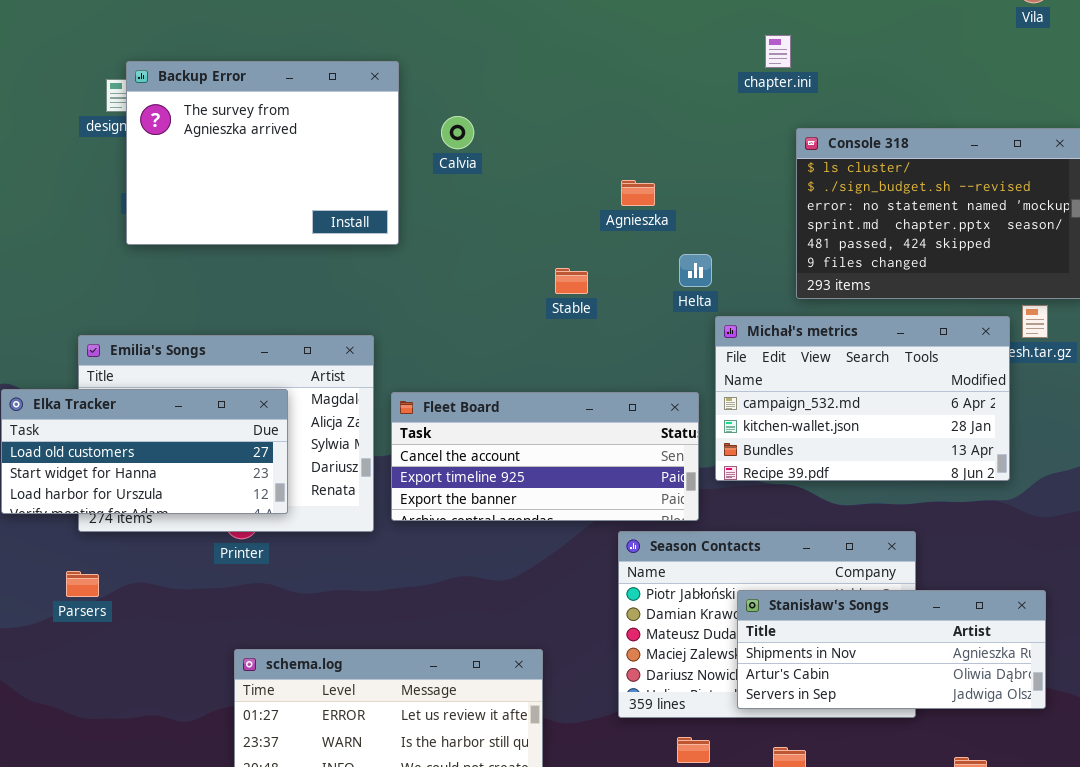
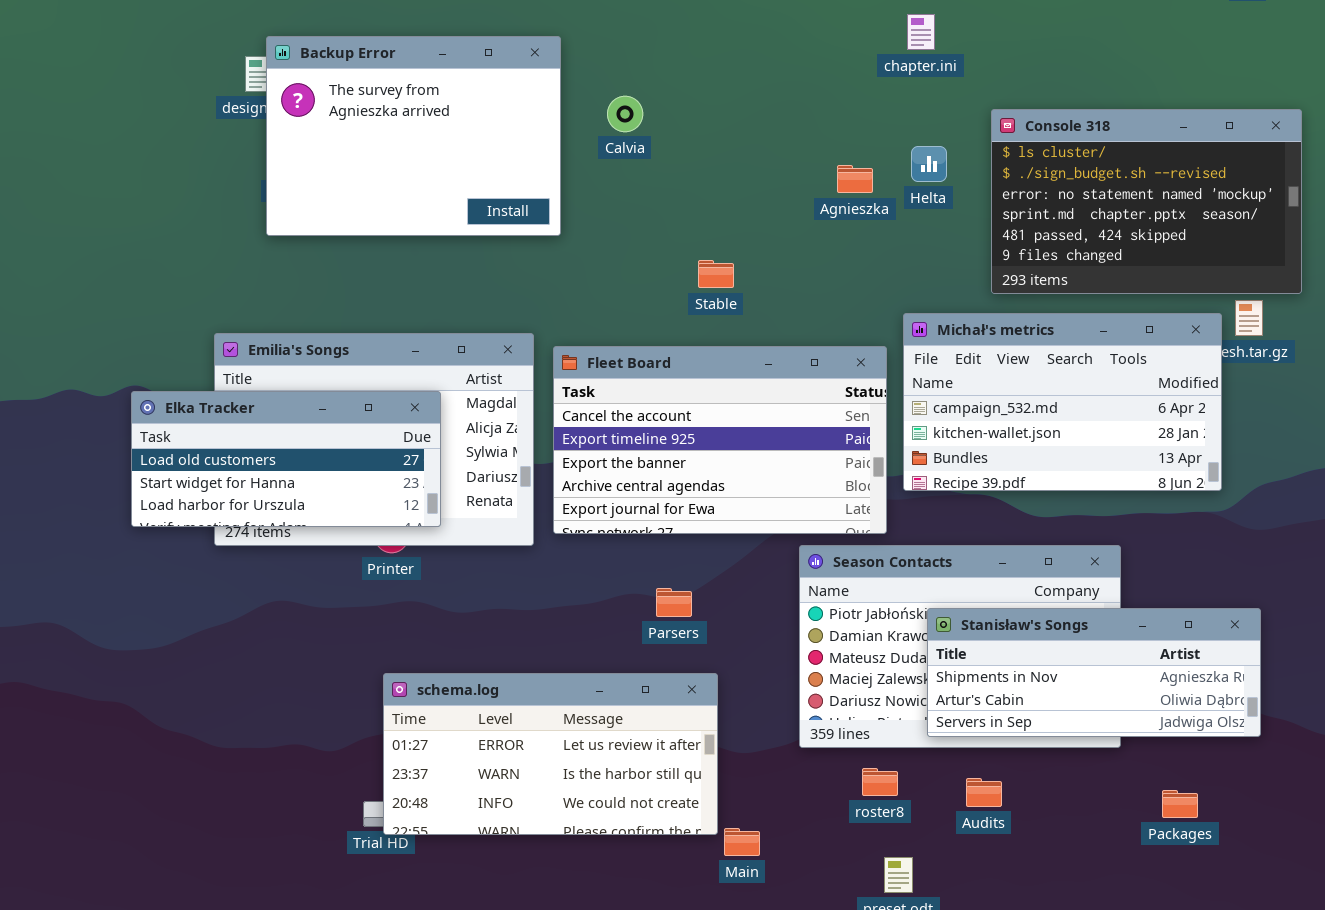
chapter.ini: [765,35,791,68] -> [907,14,935,50], moved
Agnieszka: [621,180,655,206] -> [837,165,873,193], moved
Helta: [679,254,712,287] -> [911,146,947,182], moved
Stable: [555,268,588,294] -> [698,260,734,288], moved
Fleet Board: [391,392,699,521] -> [553,346,887,534], resized
Parsers: [66,571,99,597] -> [656,588,692,617], moved

